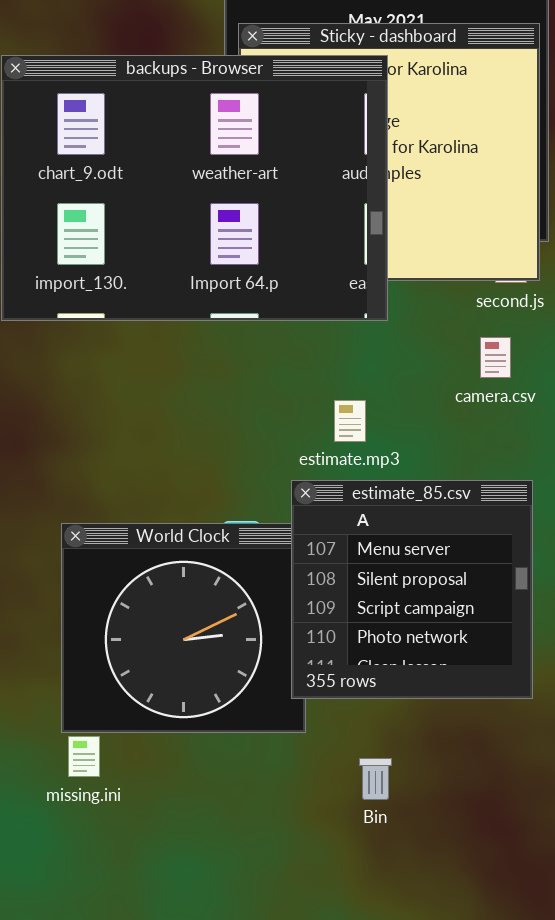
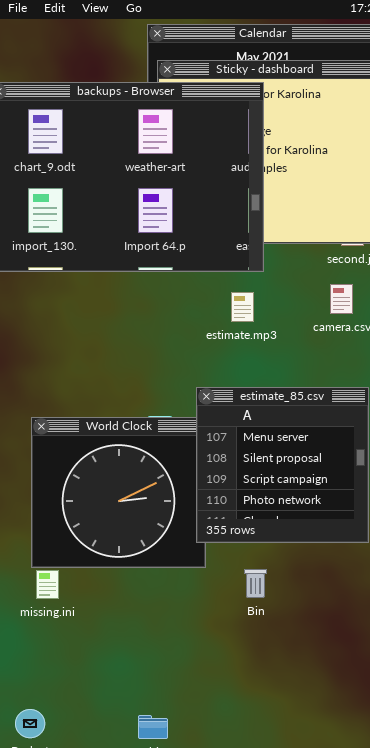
estimate.mp3: [334,400,366,442] -> [231,292,254,322], moved
Bin: [359,758,392,800] -> [244,569,267,598], moved

